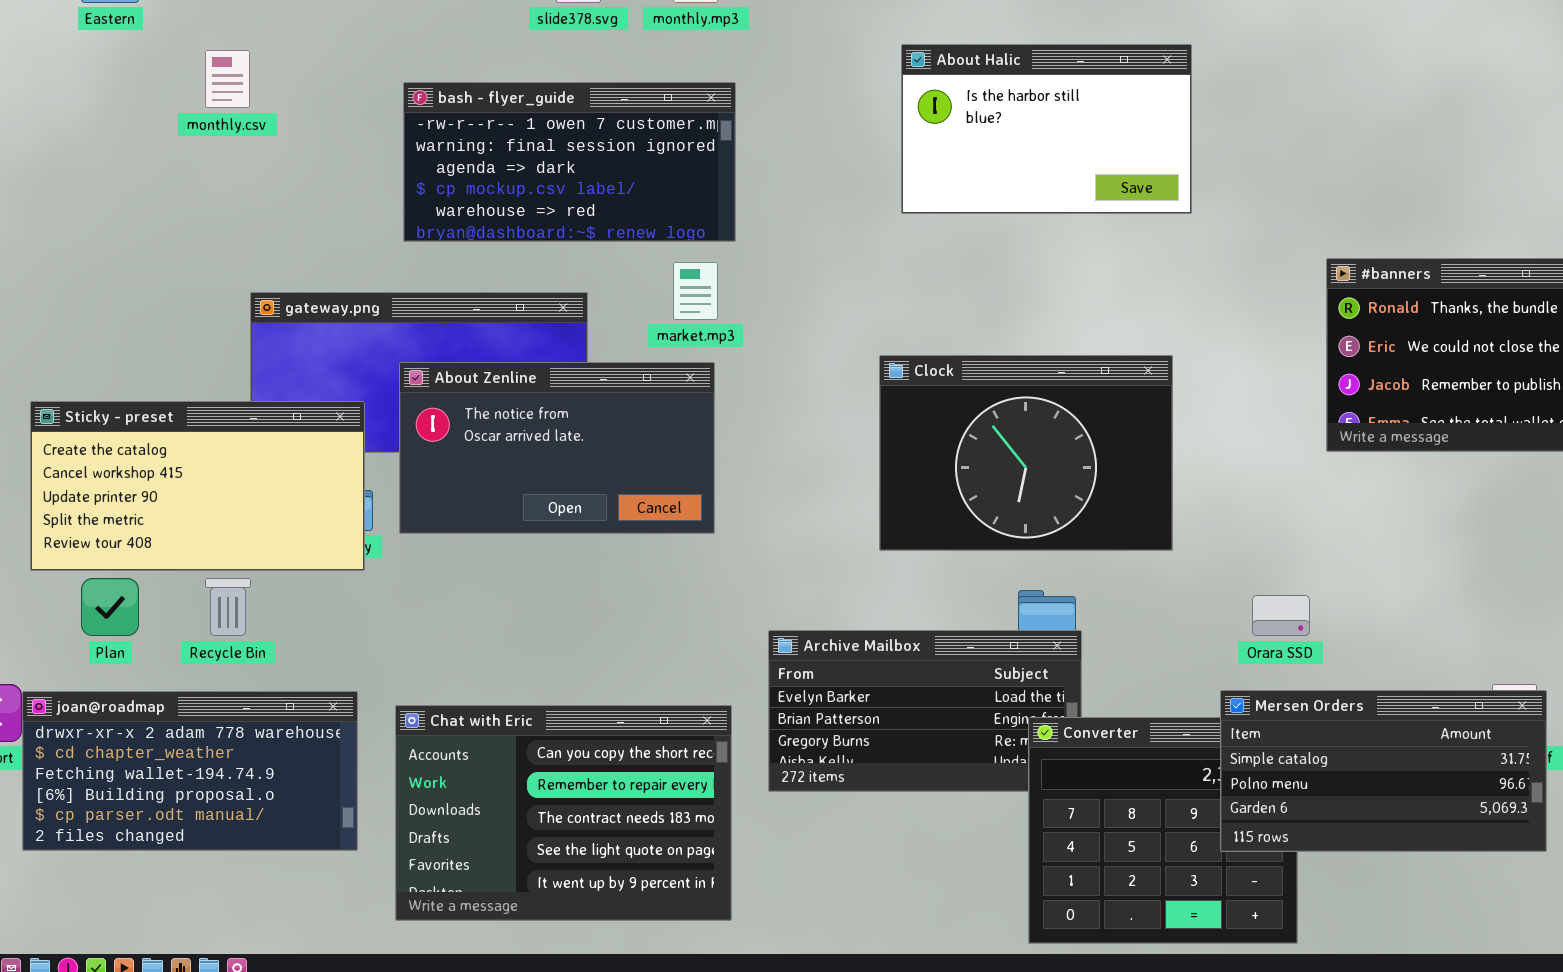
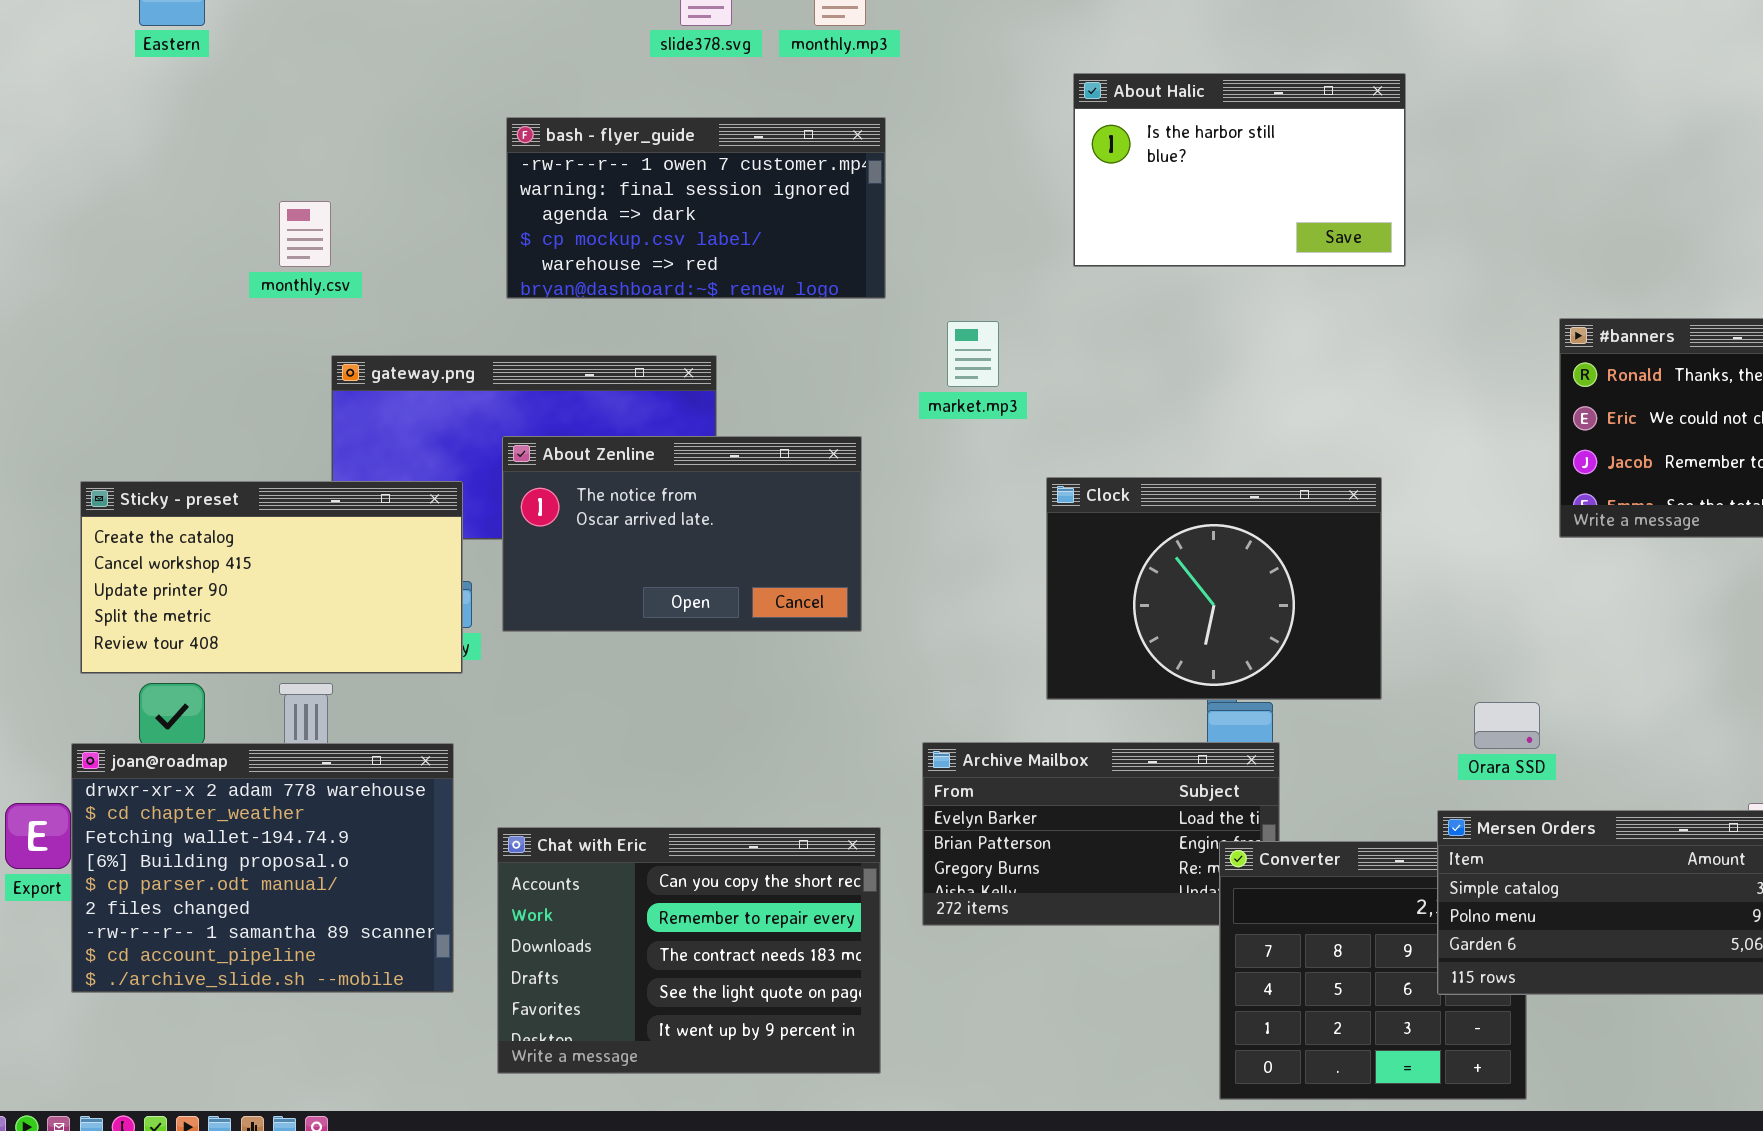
monthly.csv: [205,50,250,108] -> [279,201,331,267], moved
market.mp3: [673,262,718,320] -> [947,321,999,387], moved
Clock: [879,355,1173,551] -> [1046,477,1382,700], moved
joan@roadmap: [22,691,358,851] -> [71,743,454,993], resized

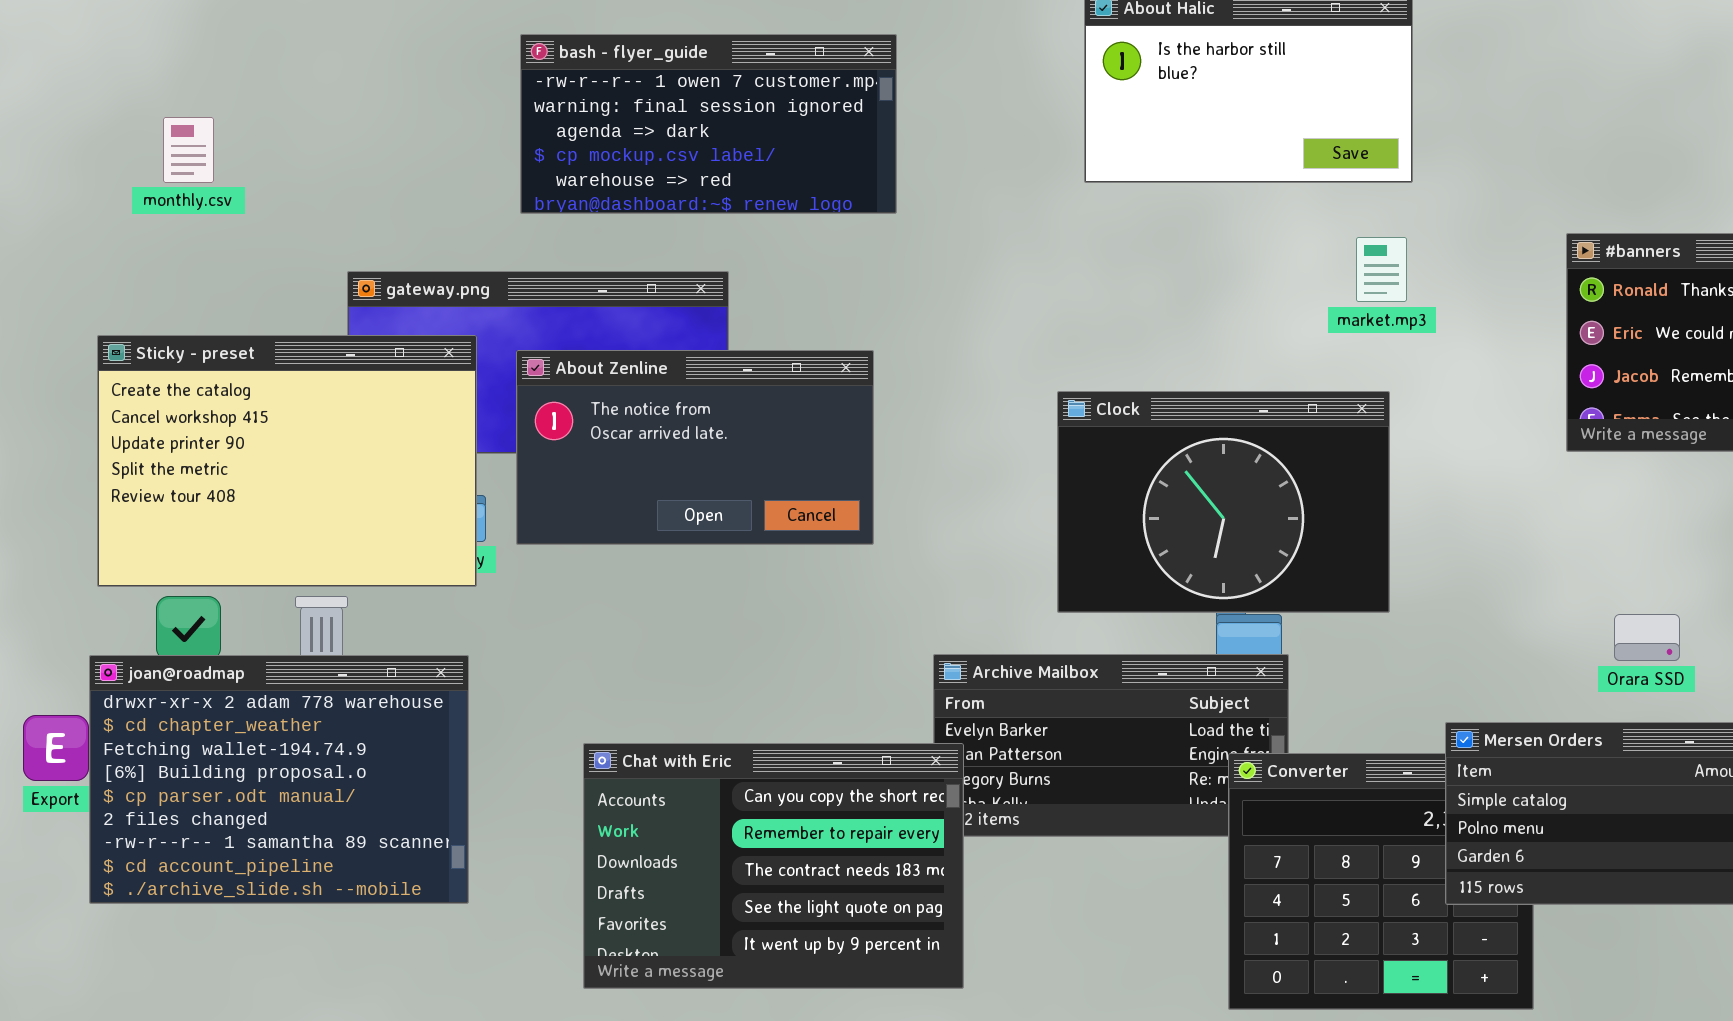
monthly.csv: [279,201,331,267] -> [163,117,214,183], moved
market.mp3: [947,321,999,387] -> [1356,237,1407,302], moved
Sticky - preset: [80,481,463,674] -> [97,335,477,587], resized
Orara SSD: [1474,702,1540,749] -> [1614,614,1680,661], moved
Chat with Eric: [497,827,881,1074] -> [583,743,964,989], moved

